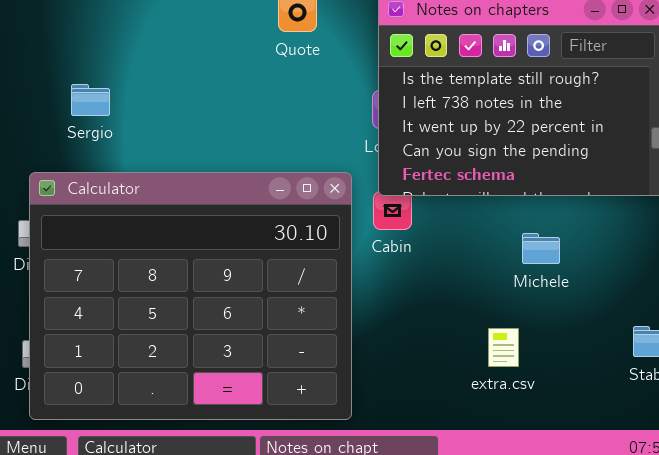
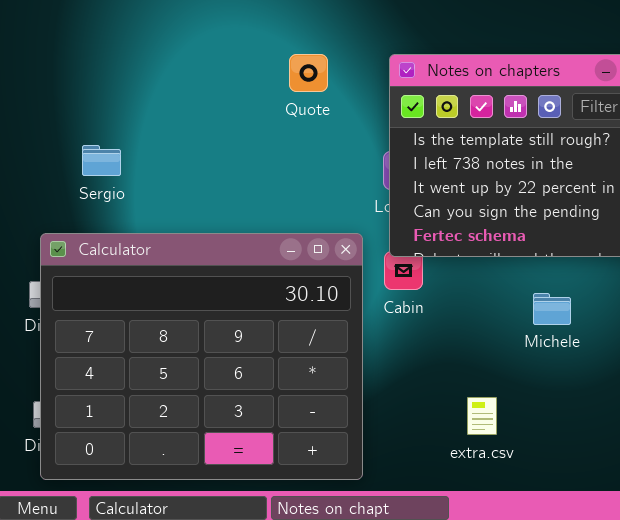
extra.csv: [488,328,519,367] -> [467,397,497,435], moved

